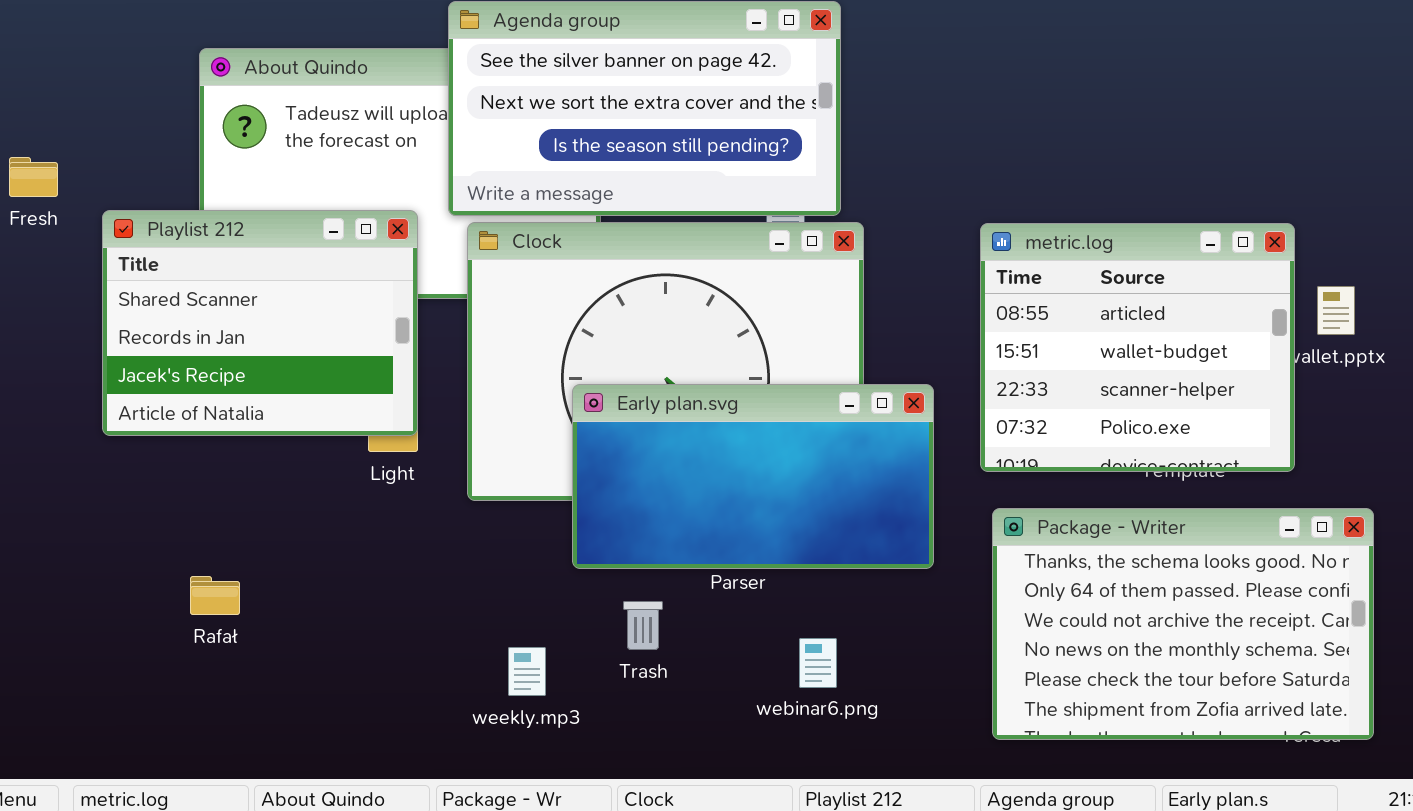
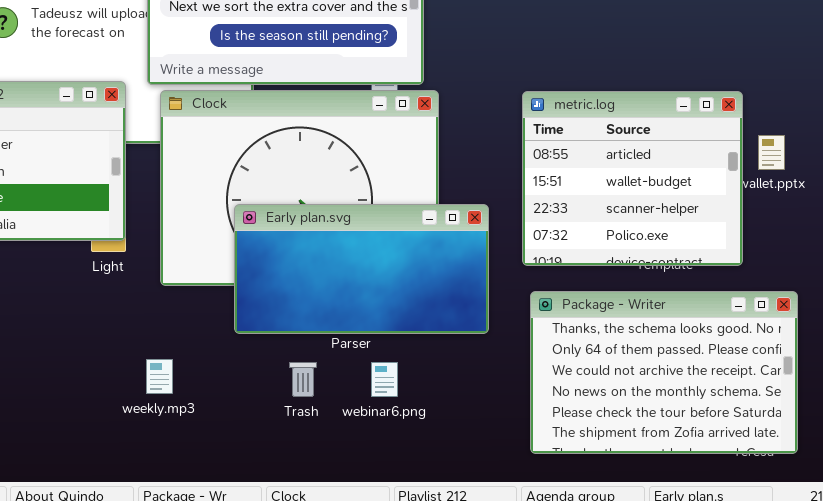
Trash: [623,601,663,650] -> [289,362,317,397], moved
webinar6.png: [799,638,837,688] -> [371,362,398,397], moved
weekly.mp3: [508,647,546,696] -> [146,359,173,394], moved

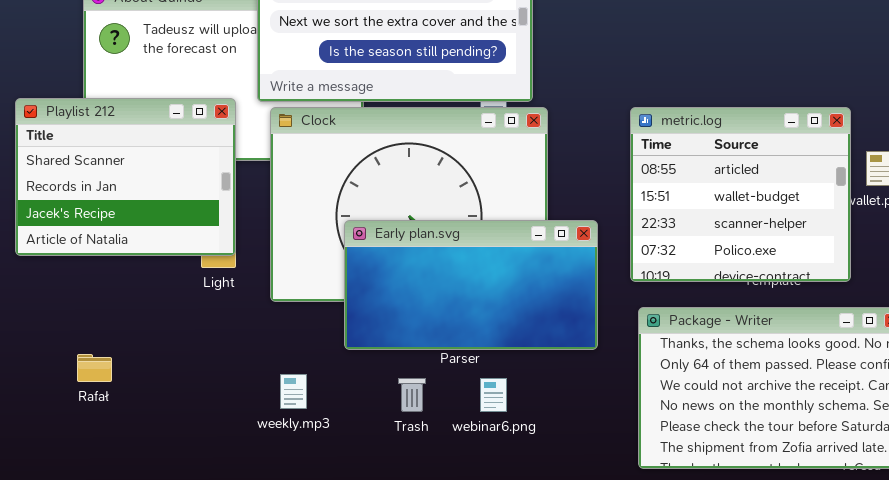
weekly.mp3: [146,359,173,394] -> [280,374,307,409], moved

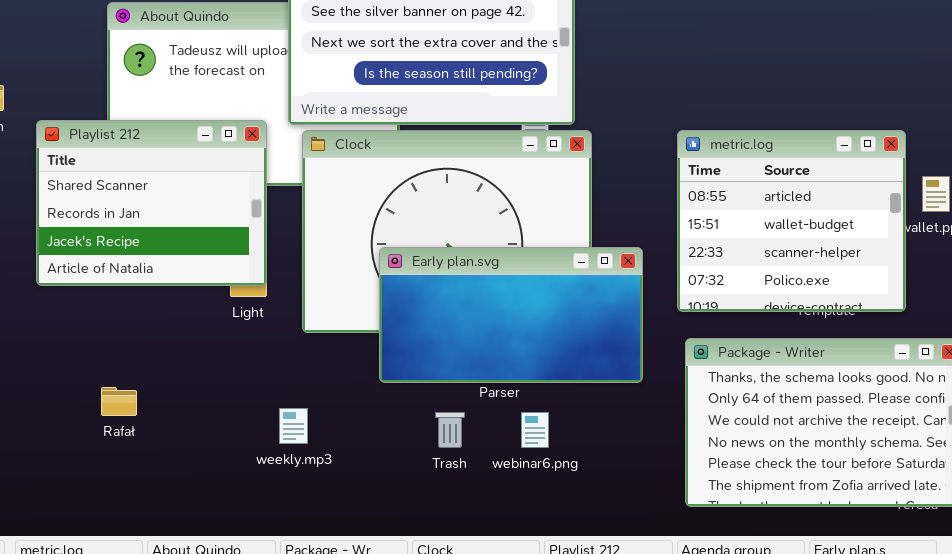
weekly.mp3: [280,374,307,409] -> [279,408,308,444], moved

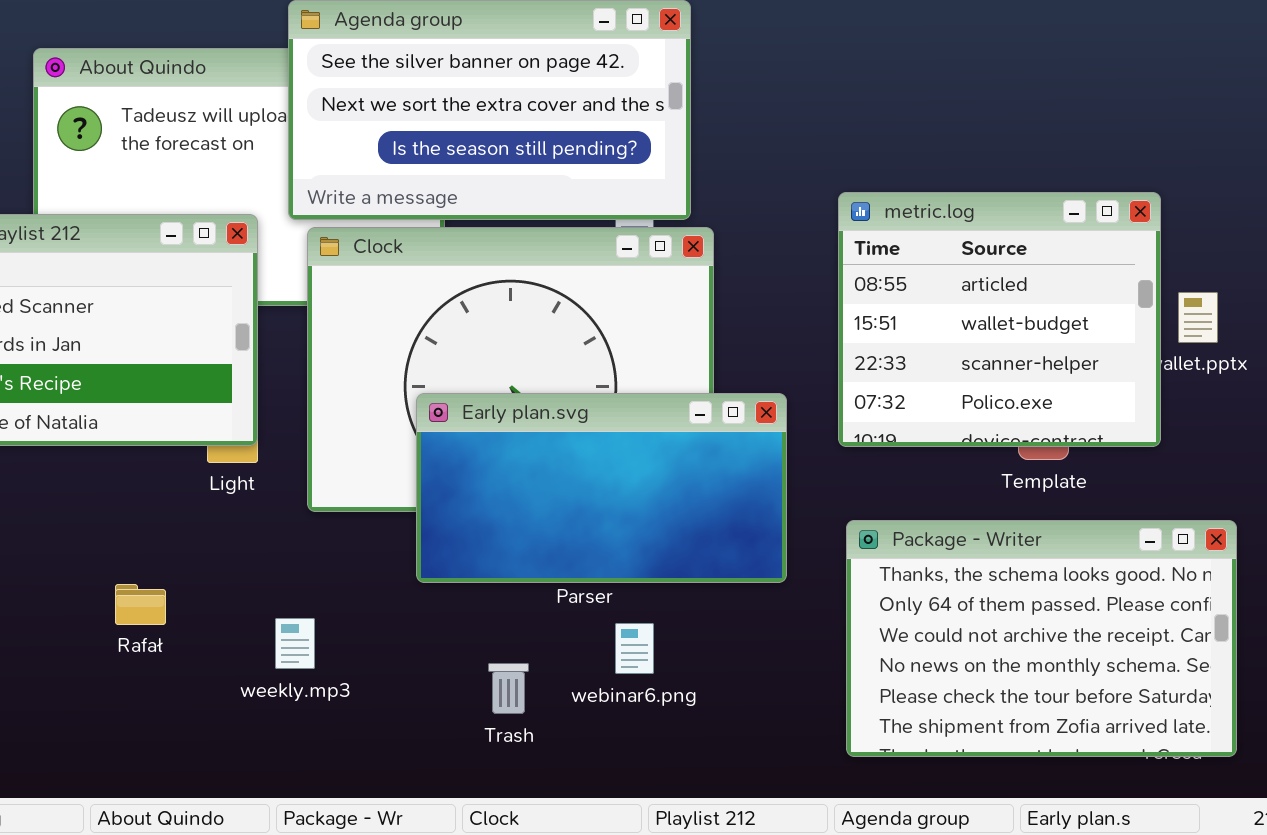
metric.log: [677,130,906,312] -> [838,192,1161,447], moved
Rafał: [101,387,137,416] -> [115,584,166,625], moved
Trash: [435,412,465,448] -> [488,663,529,714], moved

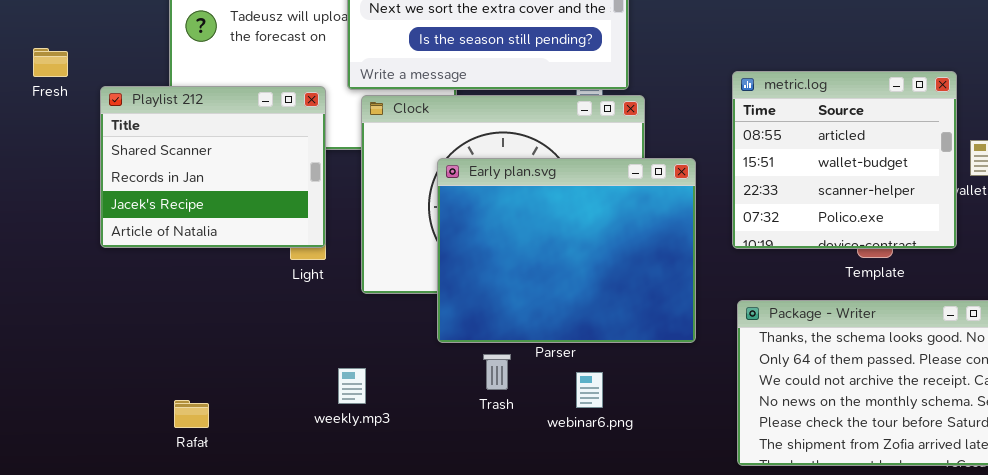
Early plan.svg: [416,393,787,583] -> [437,158,696,343], resized
Rafał: [115,584,166,625] -> [174,400,209,428], moved
Trash: [488,663,529,714] -> [483,354,511,390], moved

